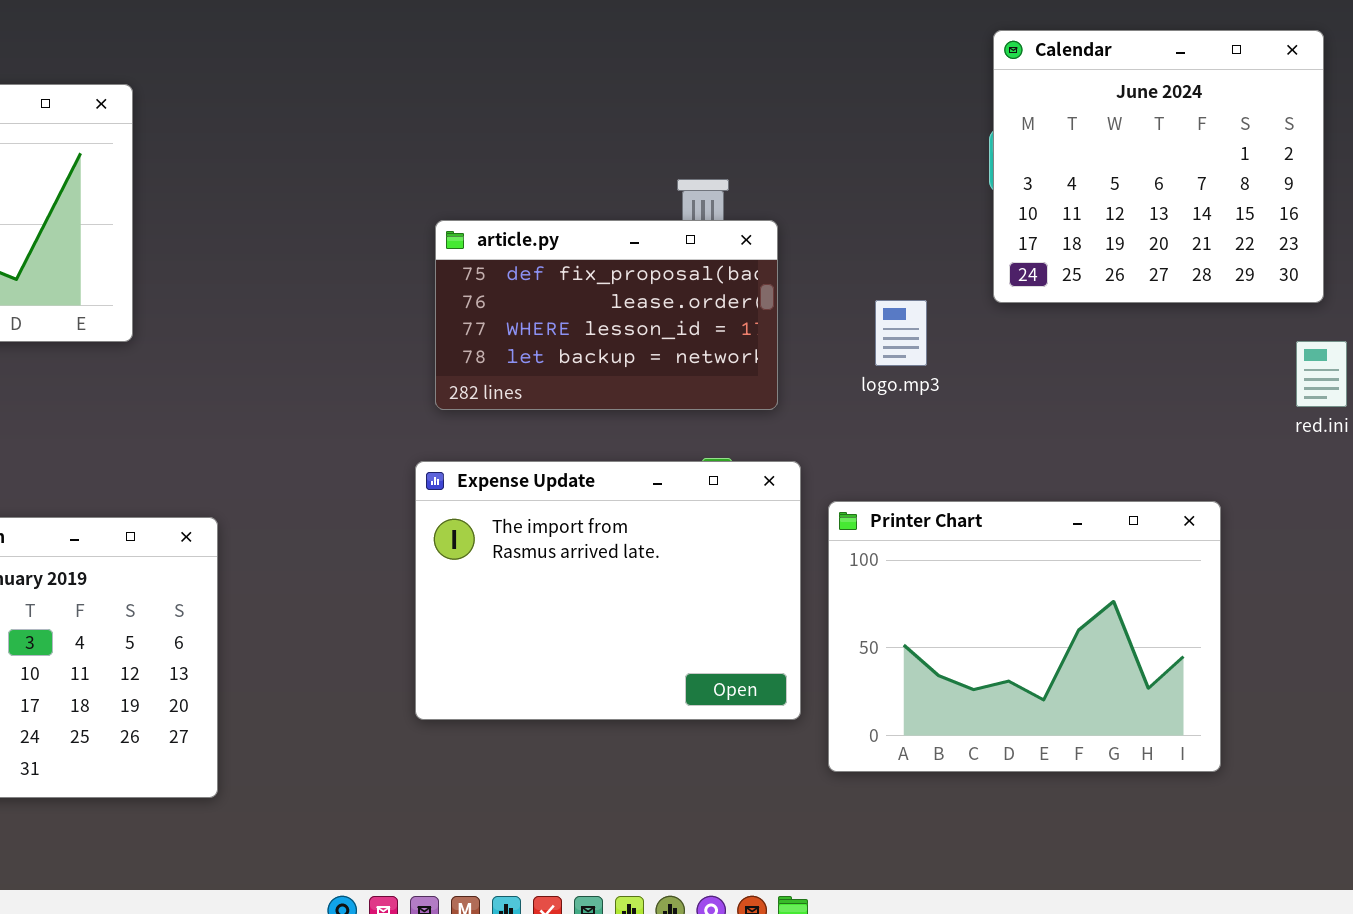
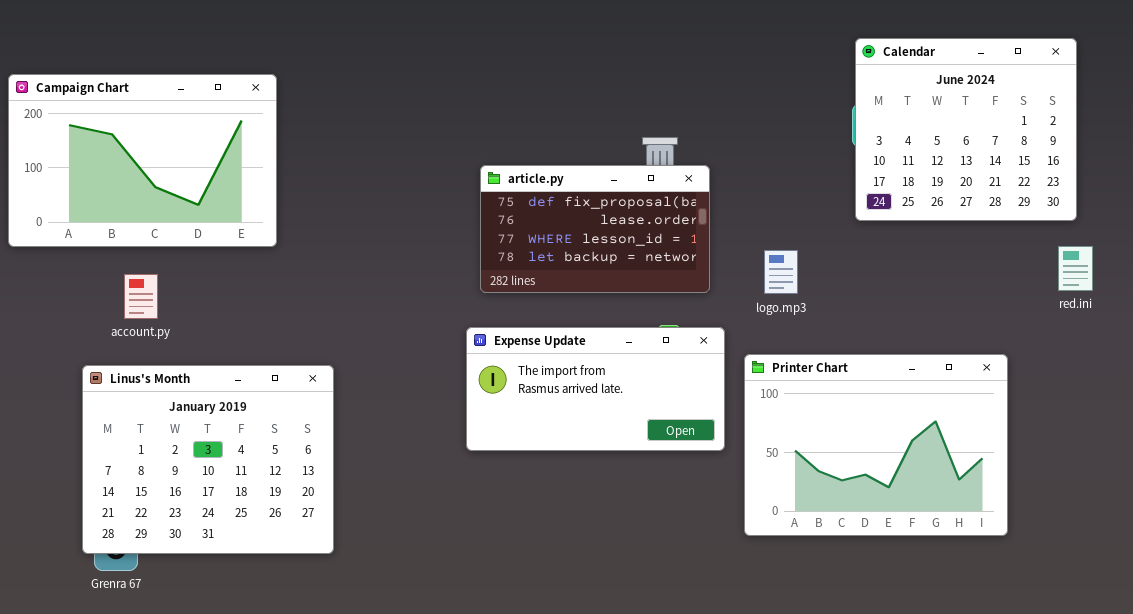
logo.mp3: [875,300,927,366] -> [764,250,798,294], moved
Expense Update: [415,461,801,720] -> [466,327,725,451], resized

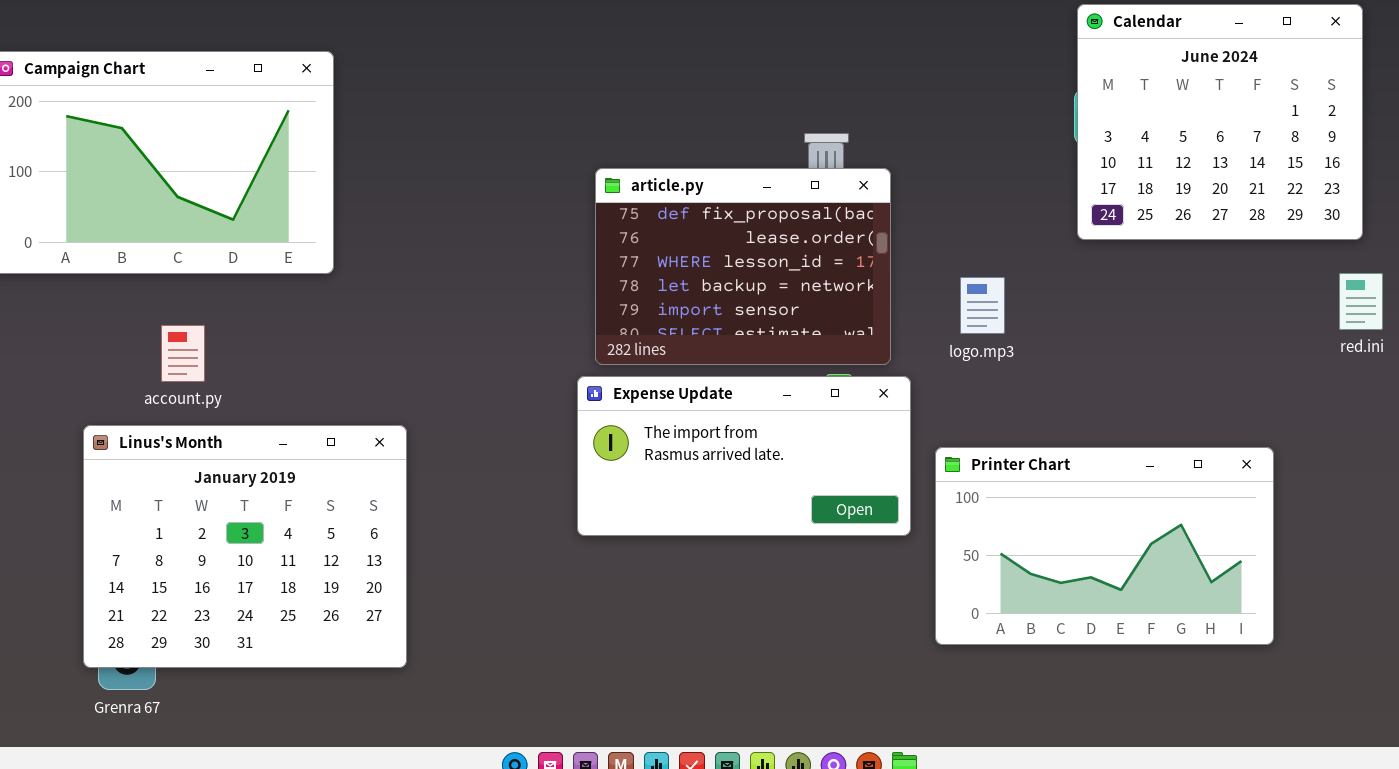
article.py: [480,165,710,293] -> [595,168,891,365], resized
account.py: [124,274,158,319] -> [161,325,205,382], moved
Printer Chart: [744,354,1008,536] -> [935,447,1274,645], resized

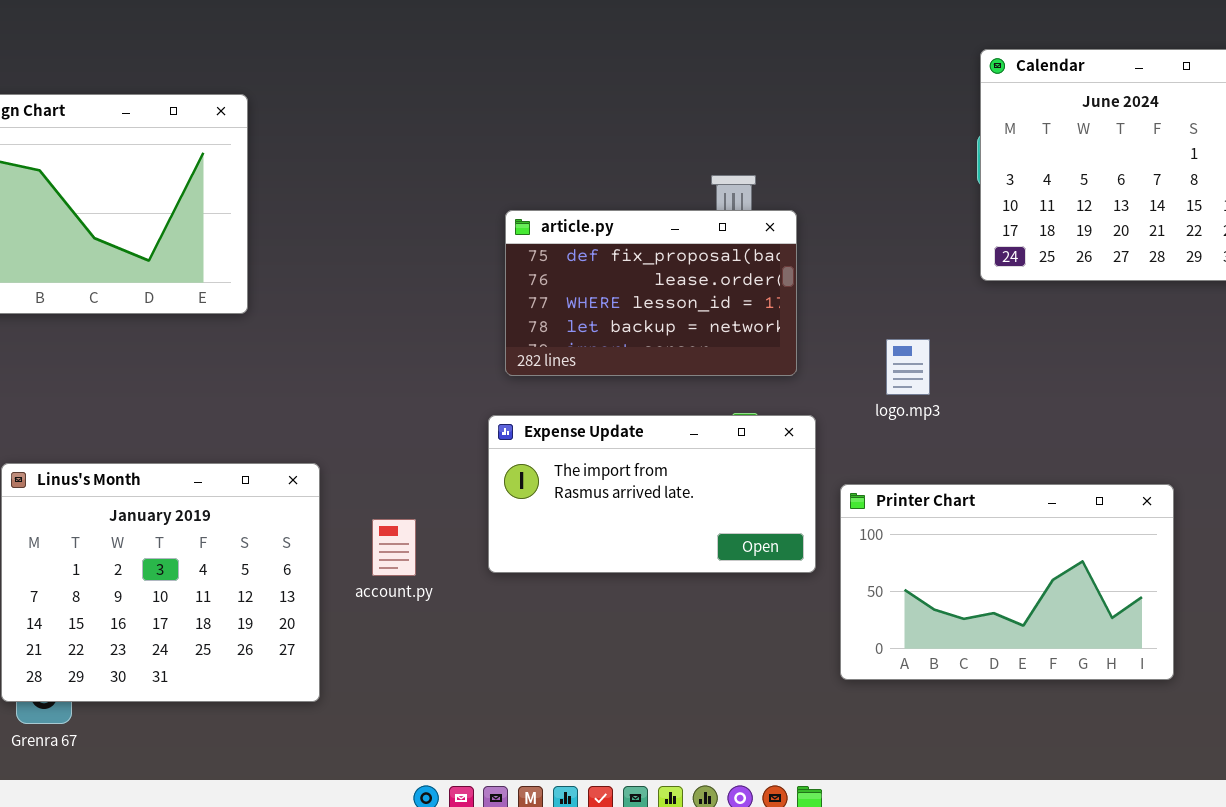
article.py: [595,168,891,365] -> [505,210,797,376], resized
logo.mp3: [960,277,1005,334] -> [886,339,930,395], moved
account.py: [161,325,205,382] -> [372,519,416,576], moved

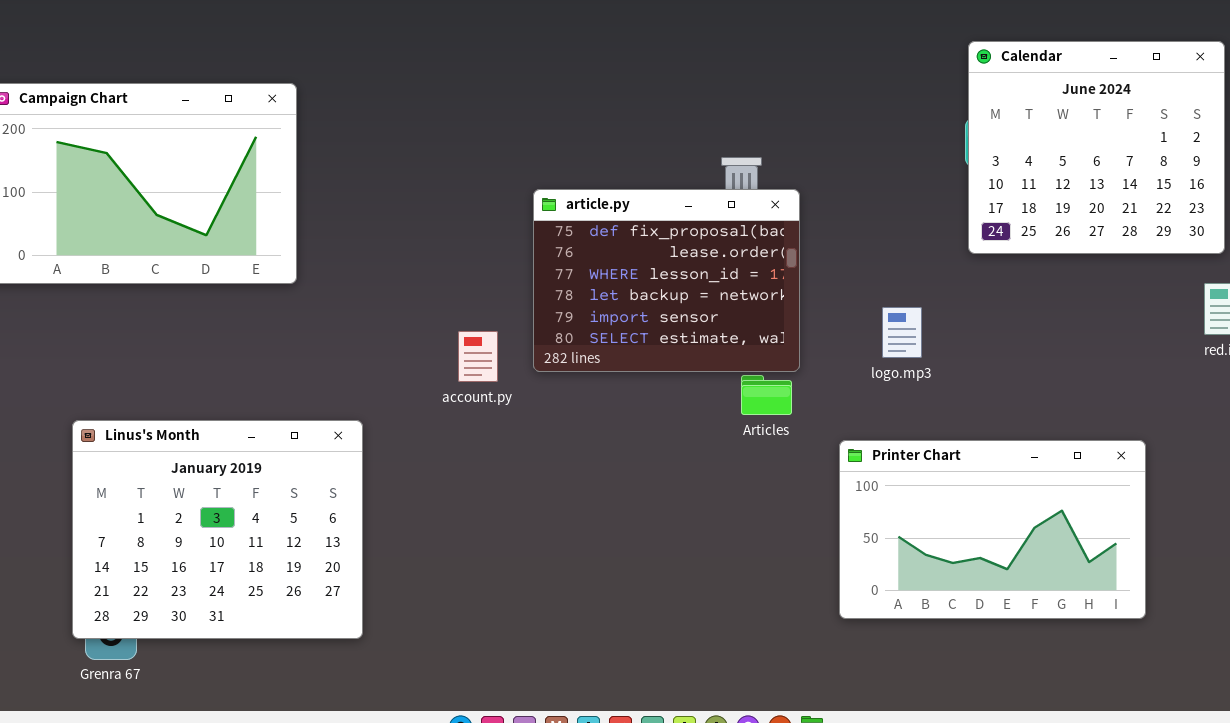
article.py: [505,210,797,376] -> [533,189,800,372], resized
Expense Update: [488,415,816,573] -> none, closed
account.py: [372,519,416,576] -> [458,331,498,382], moved

